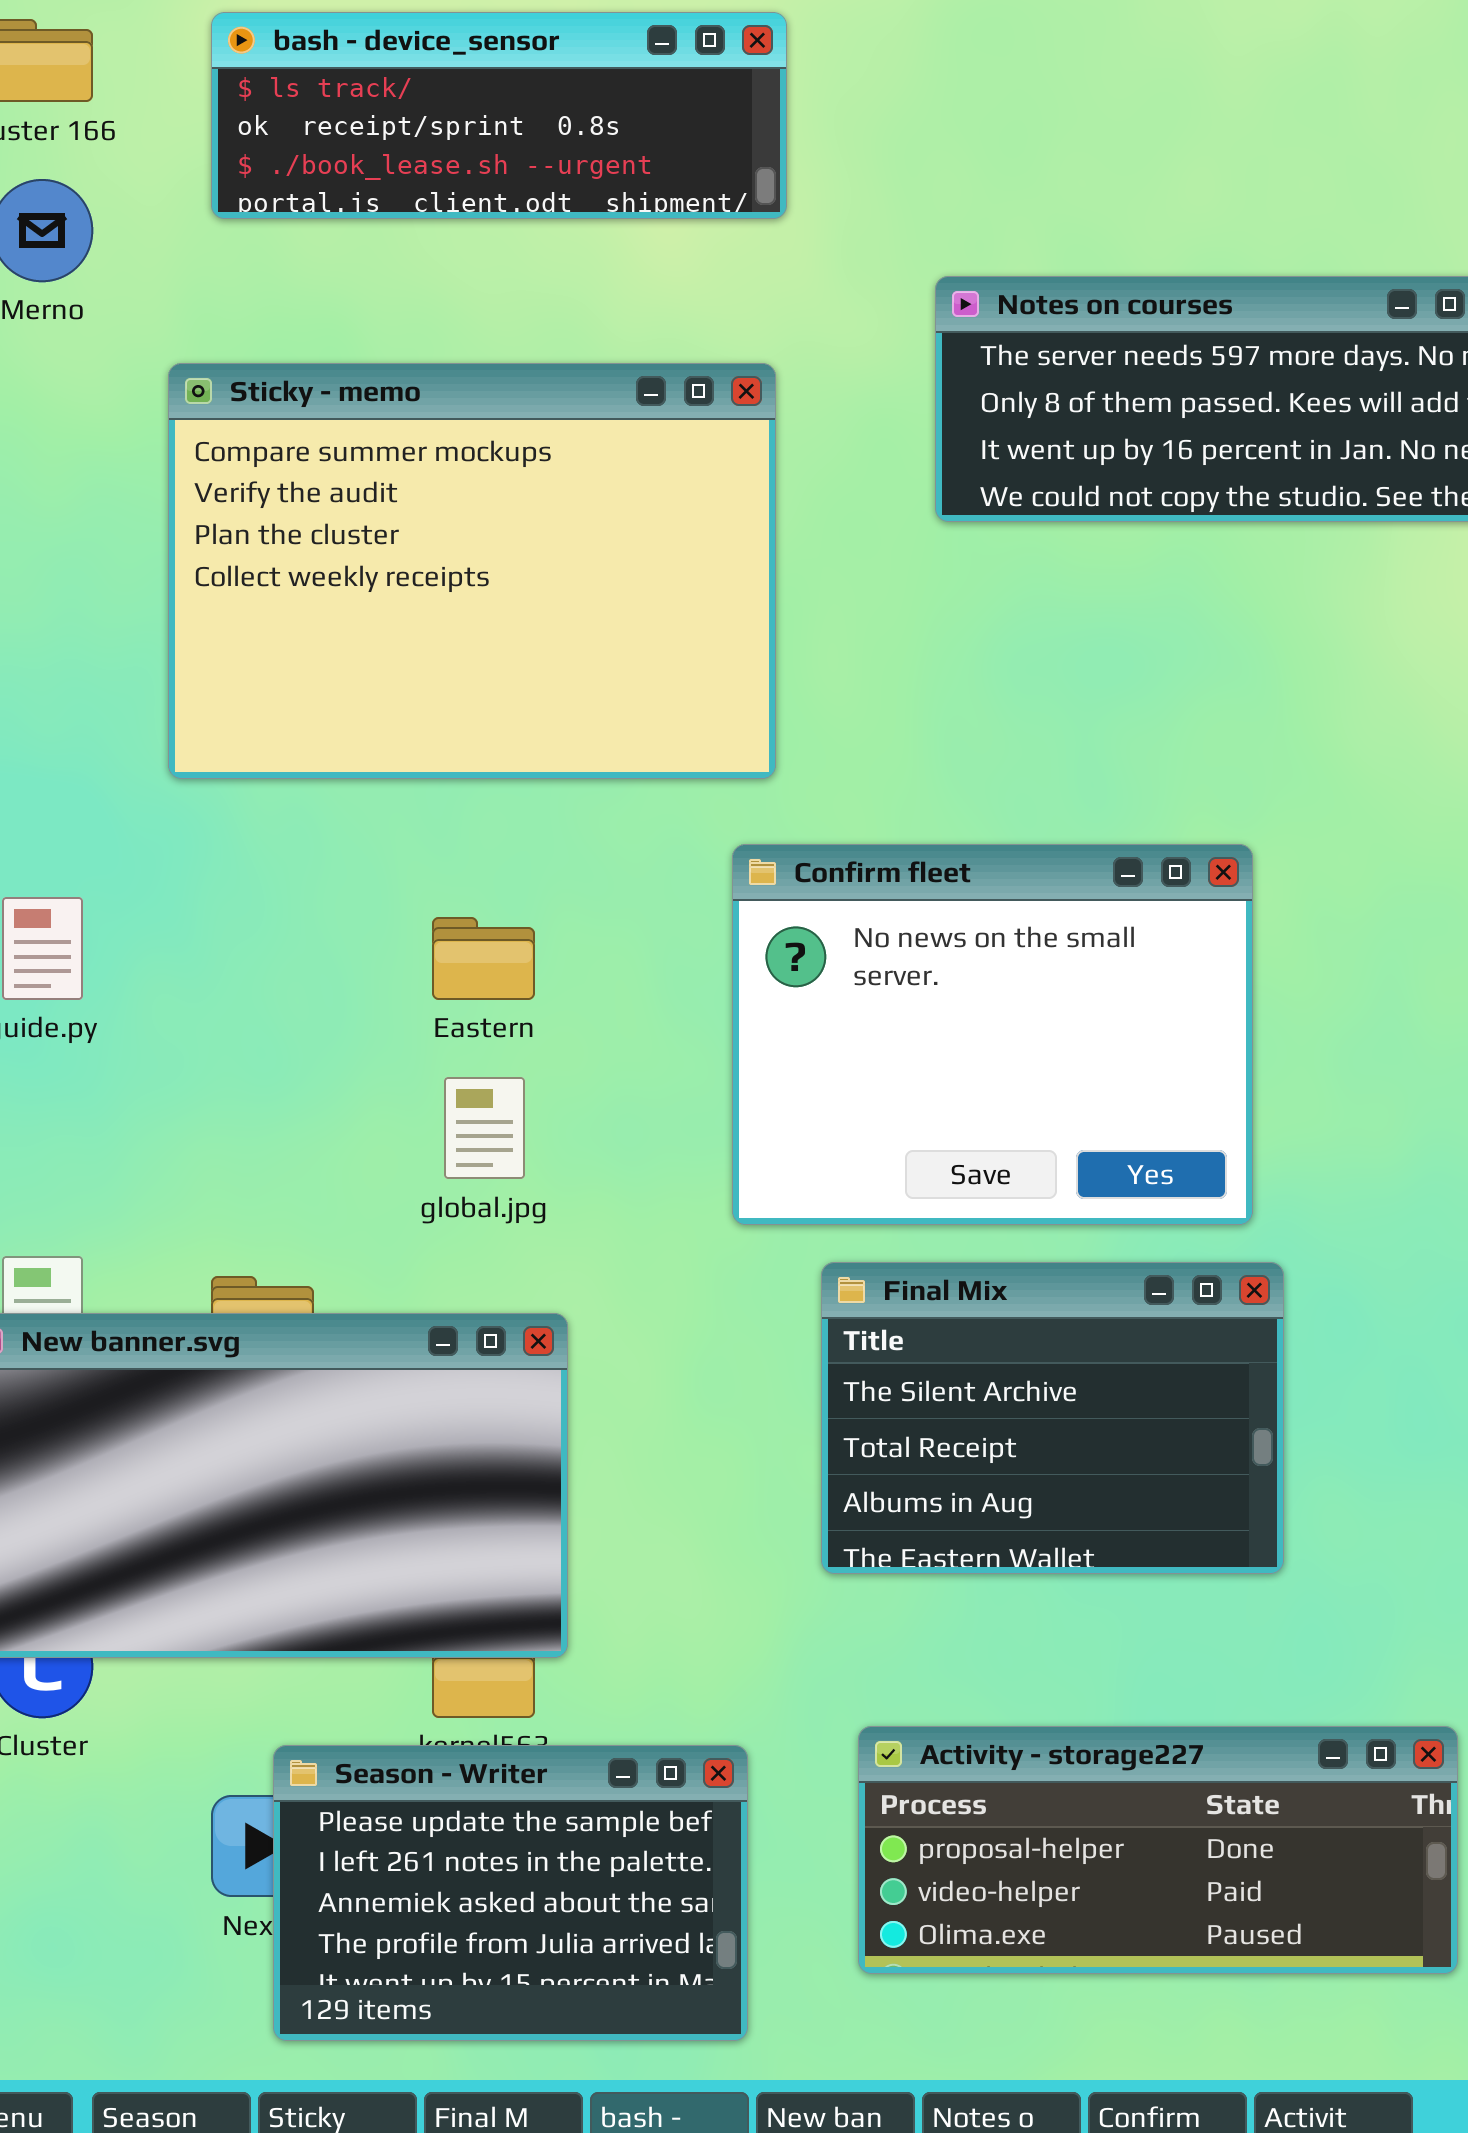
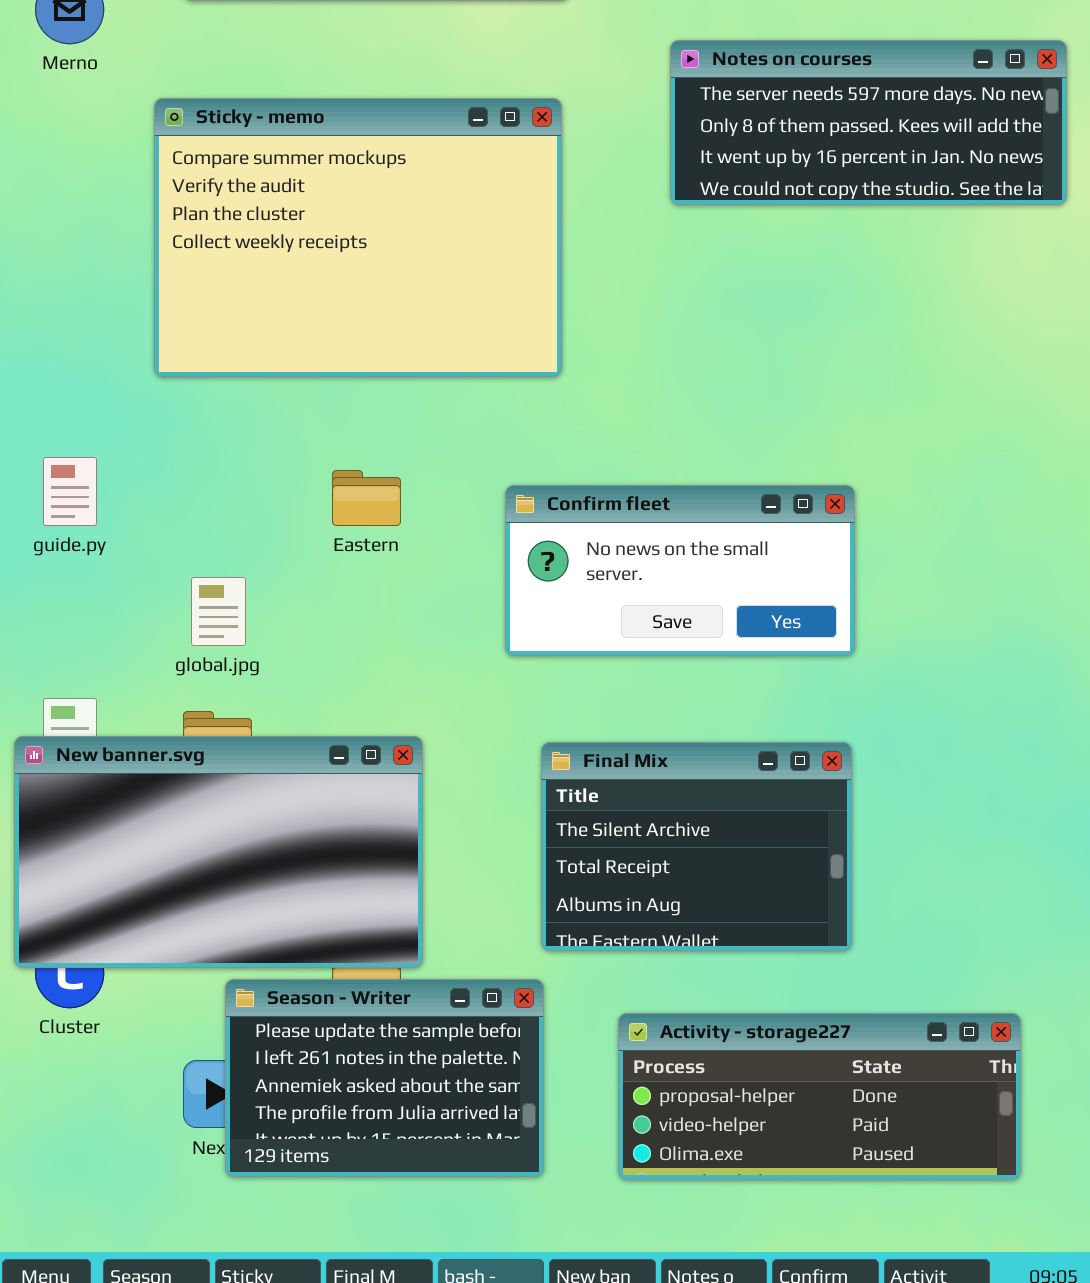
Confirm fleet: [732,844,1253,1225] -> [505,485,855,656], moved, resized
global.jpg: [444,1077,525,1179] -> [191,577,246,646], moved
Final Mix: [821,1262,1284,1574] -> [541,742,852,951], moved
Season - Writer: [273,1745,748,2041] -> [225,979,544,1177], moved

